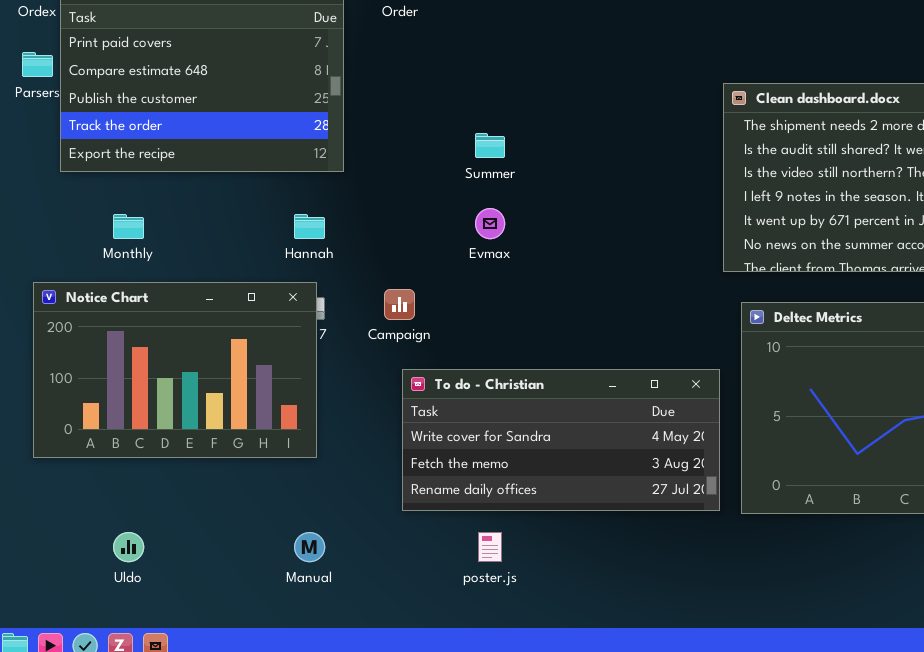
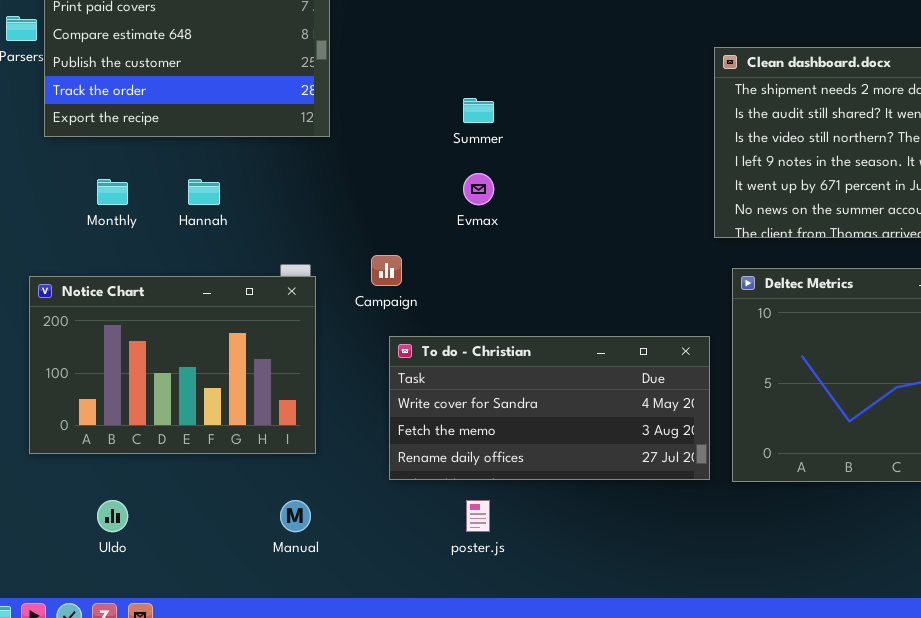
Hannah: [294,214,325,239] -> [188,179,220,205], moved
Notice Chart: [33,282,317,458] -> [29,276,316,454], moved

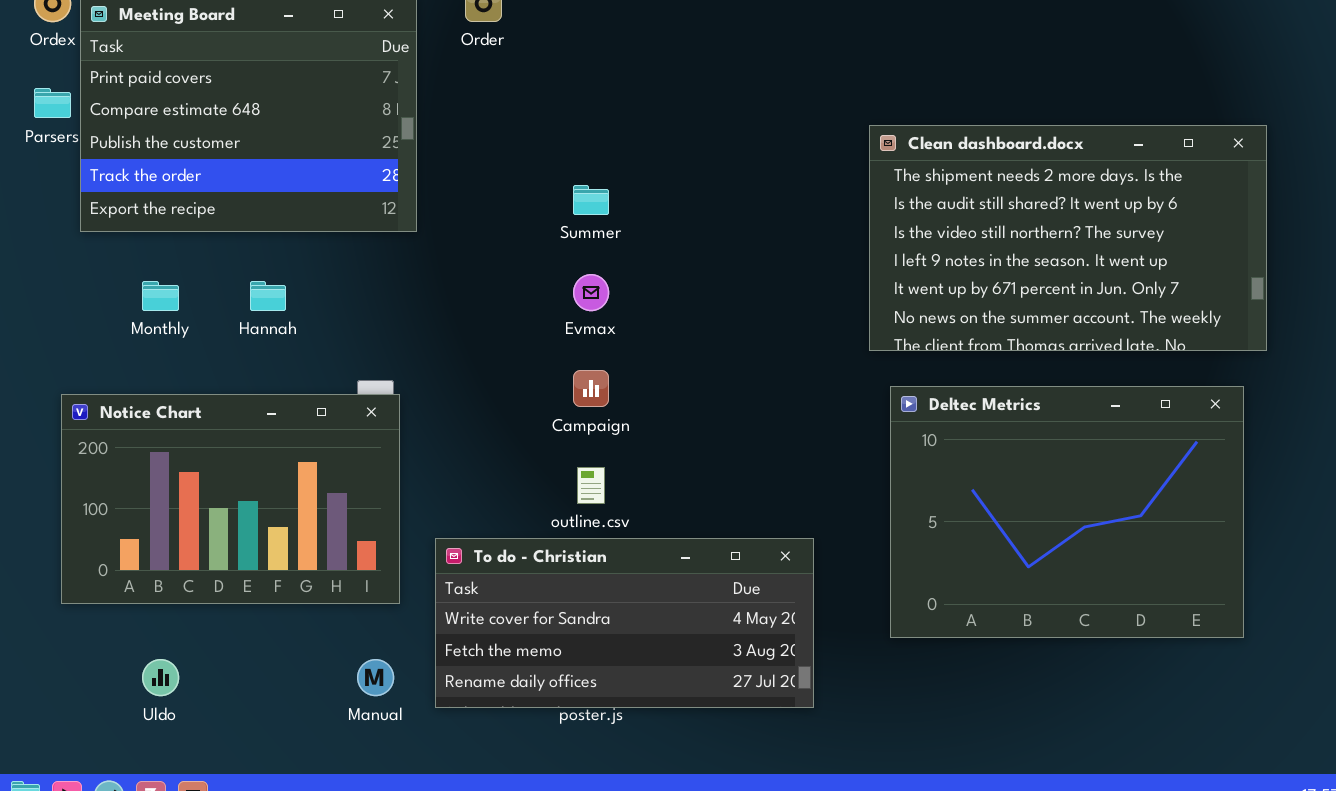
Campaign: [371,255,402,286] -> [573,370,609,407], moved
To do - Christian: [389,336,710,480] -> [435,538,814,708], moved

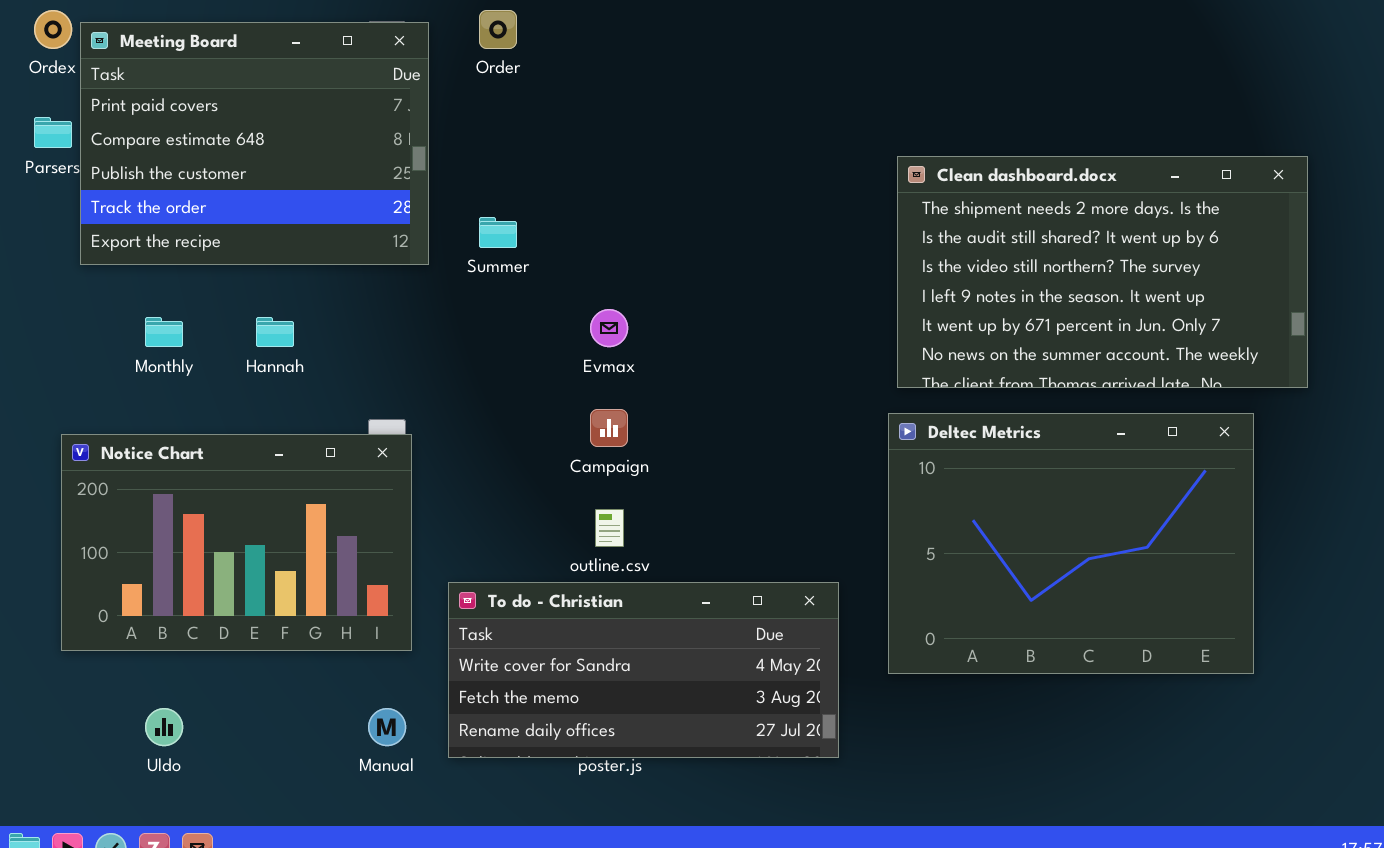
Summer: [573,185,609,215] -> [479,217,517,248], moved
Deltec Metrics: [890,386,1244,638] -> [888,413,1254,674], moved

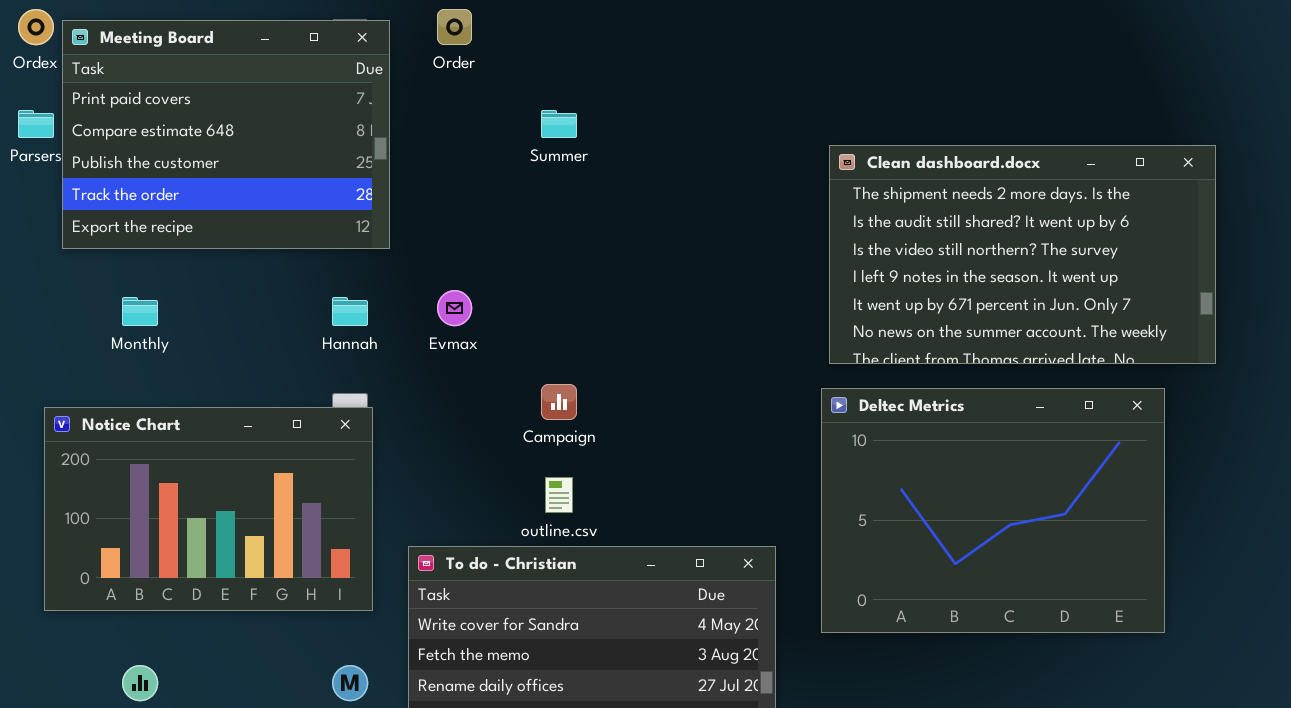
Summer: [479,217,517,248] -> [541,110,577,138], moved
Evmax: [590,309,628,347] -> [437,290,472,326], moved
Hannah: [256,317,294,347] -> [332,297,368,326], moved

